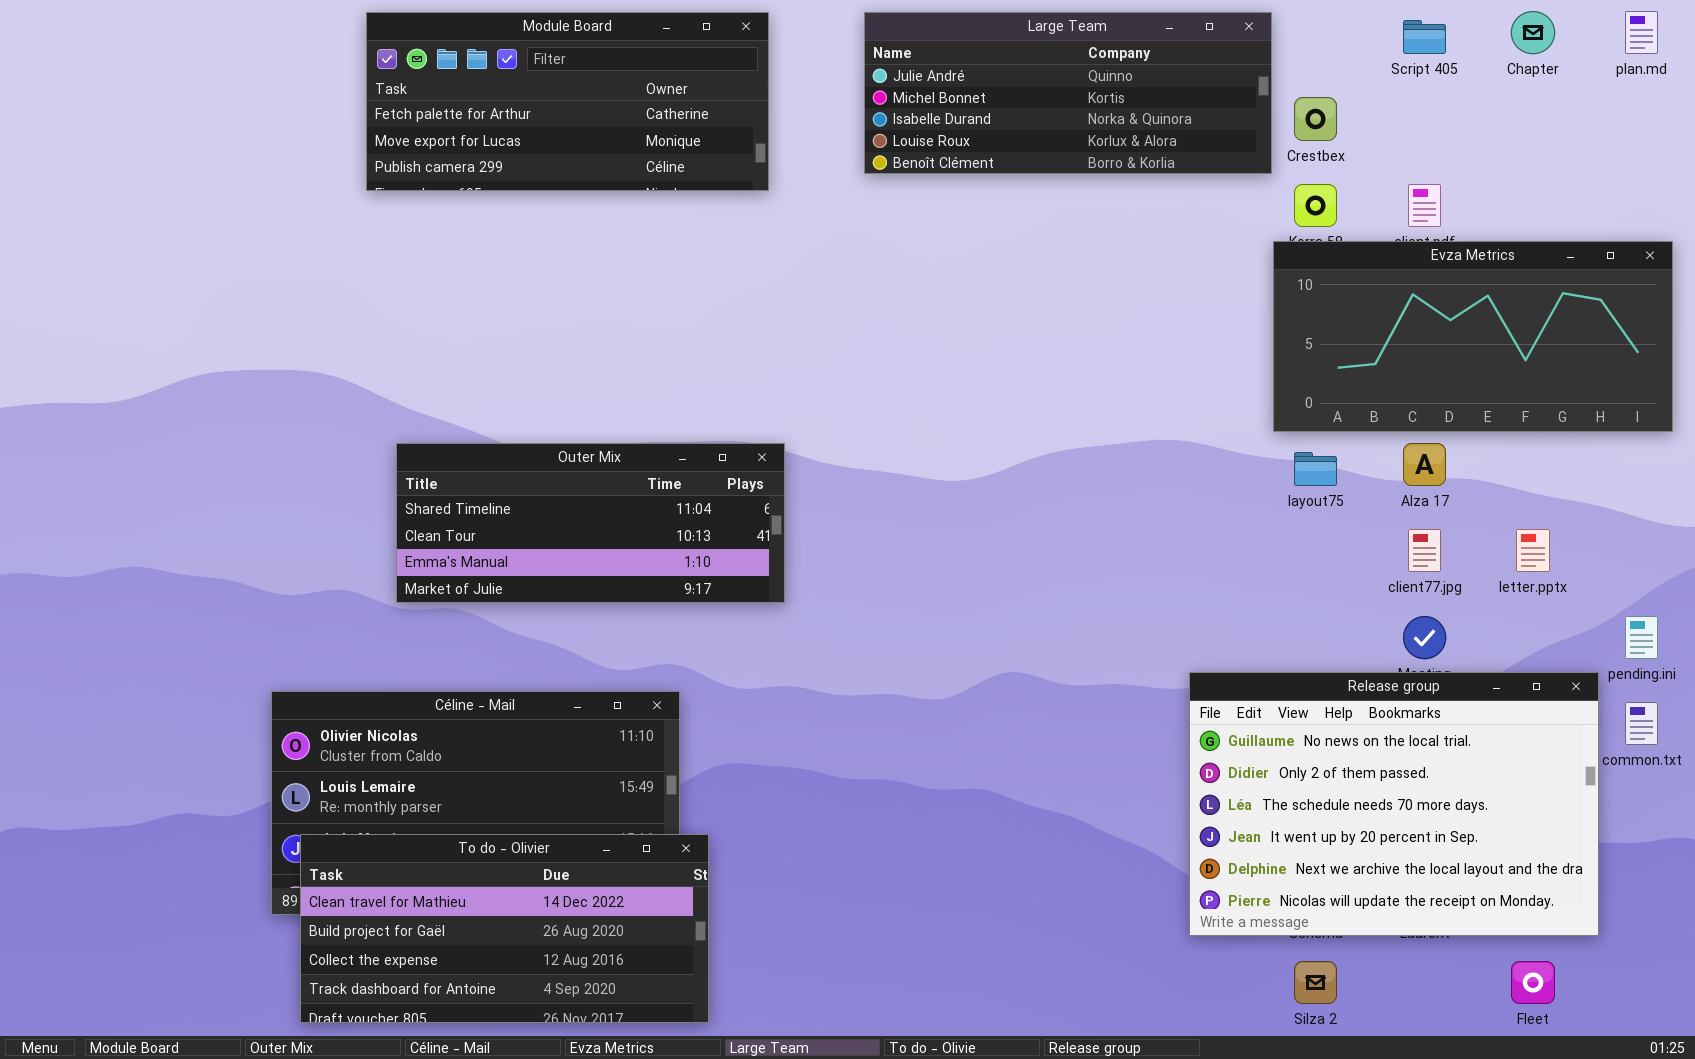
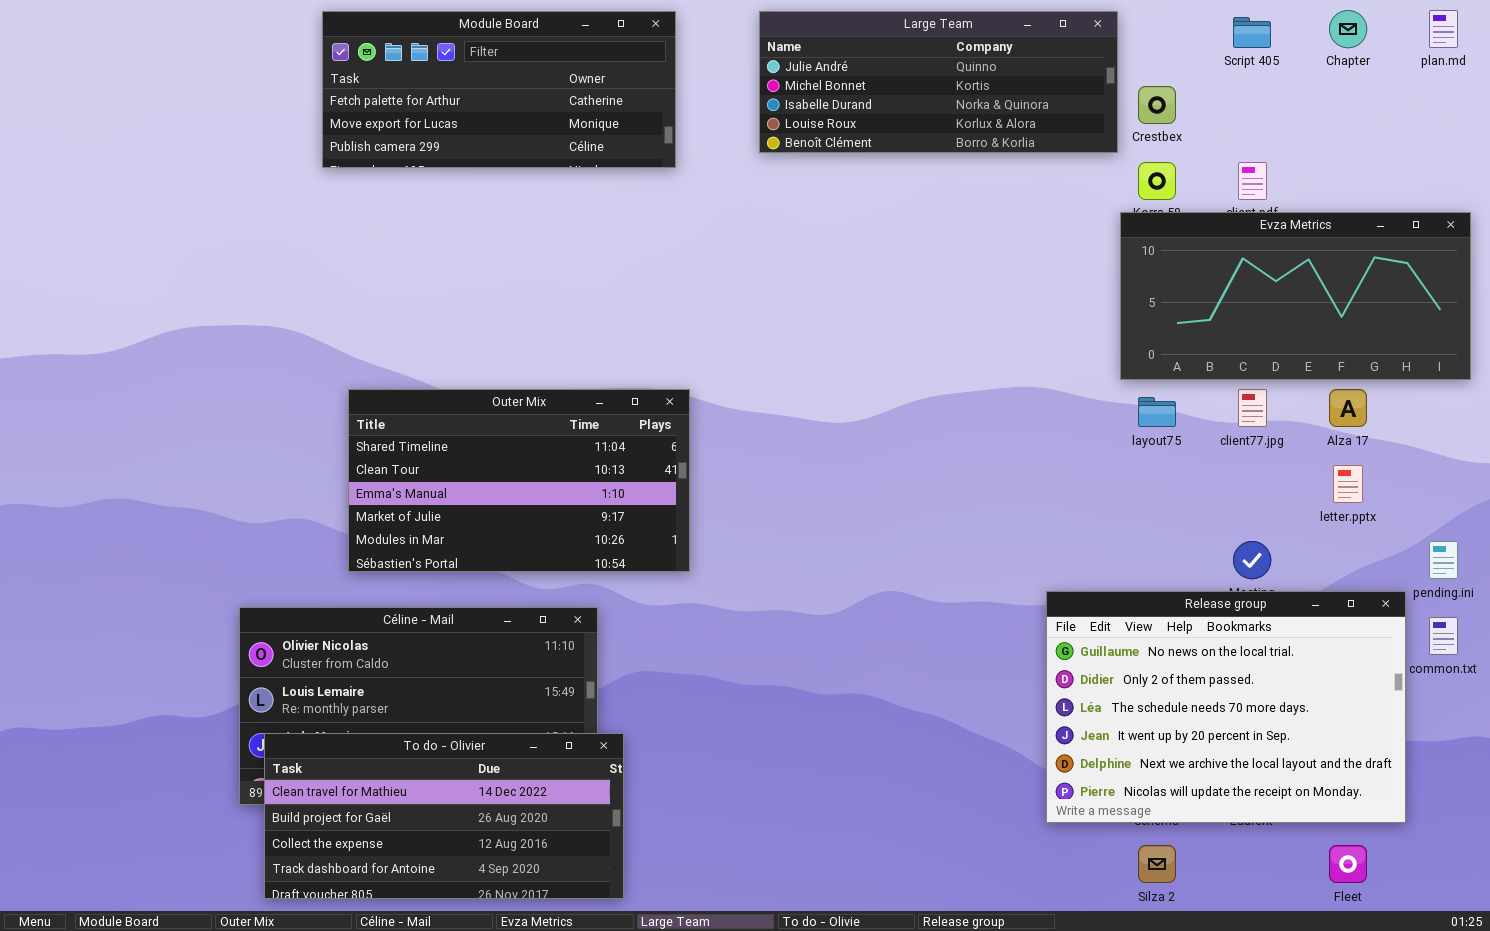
Outer Mix: [396,443,785,603] -> [348,389,690,572], resized
Alza 17: [1403,443,1446,486] -> [1329,389,1367,427], moved
client77.jpg: [1408,529,1441,572] -> [1238,389,1267,427], moved

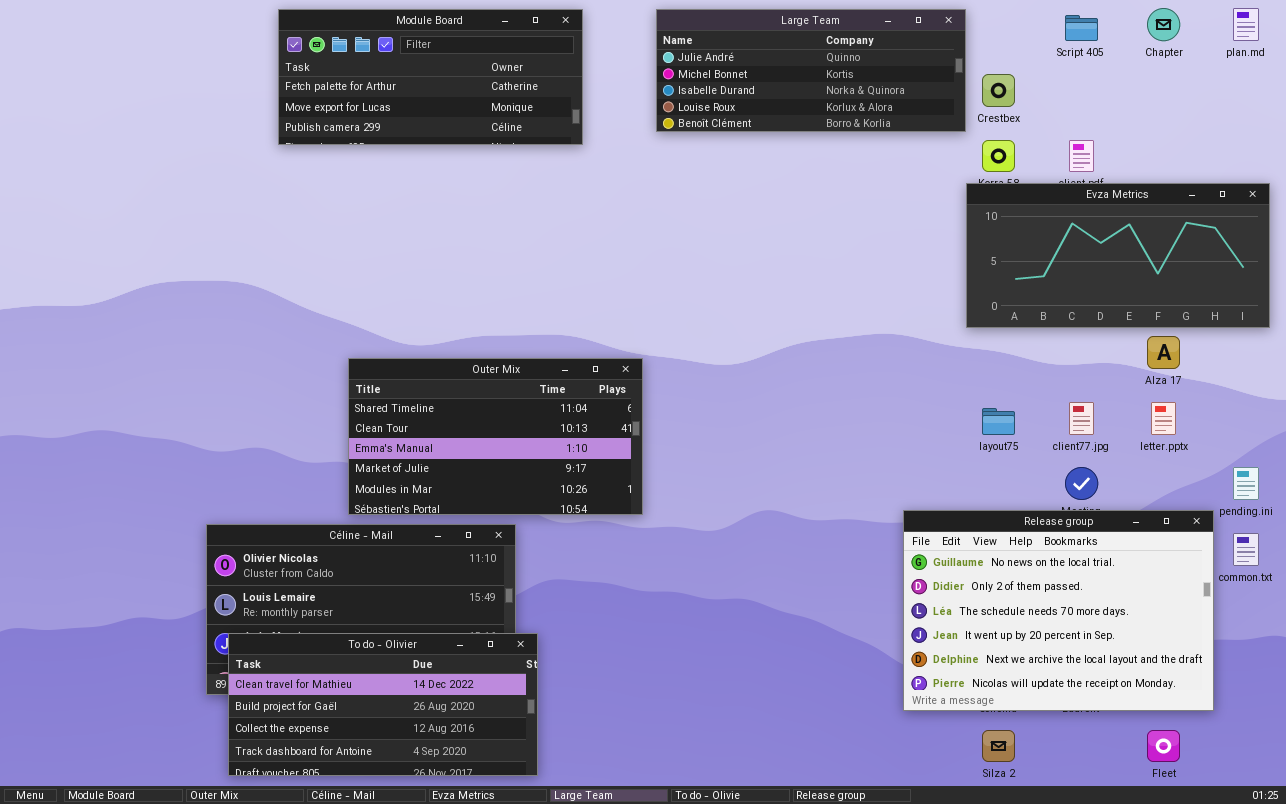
Outer Mix: [348,389,690,572] -> [348,358,643,515], moved
client77.jpg: [1238,389,1267,427] -> [1069,402,1094,435], moved
layout75: [1138,397,1176,427] -> [982,408,1015,435], moved

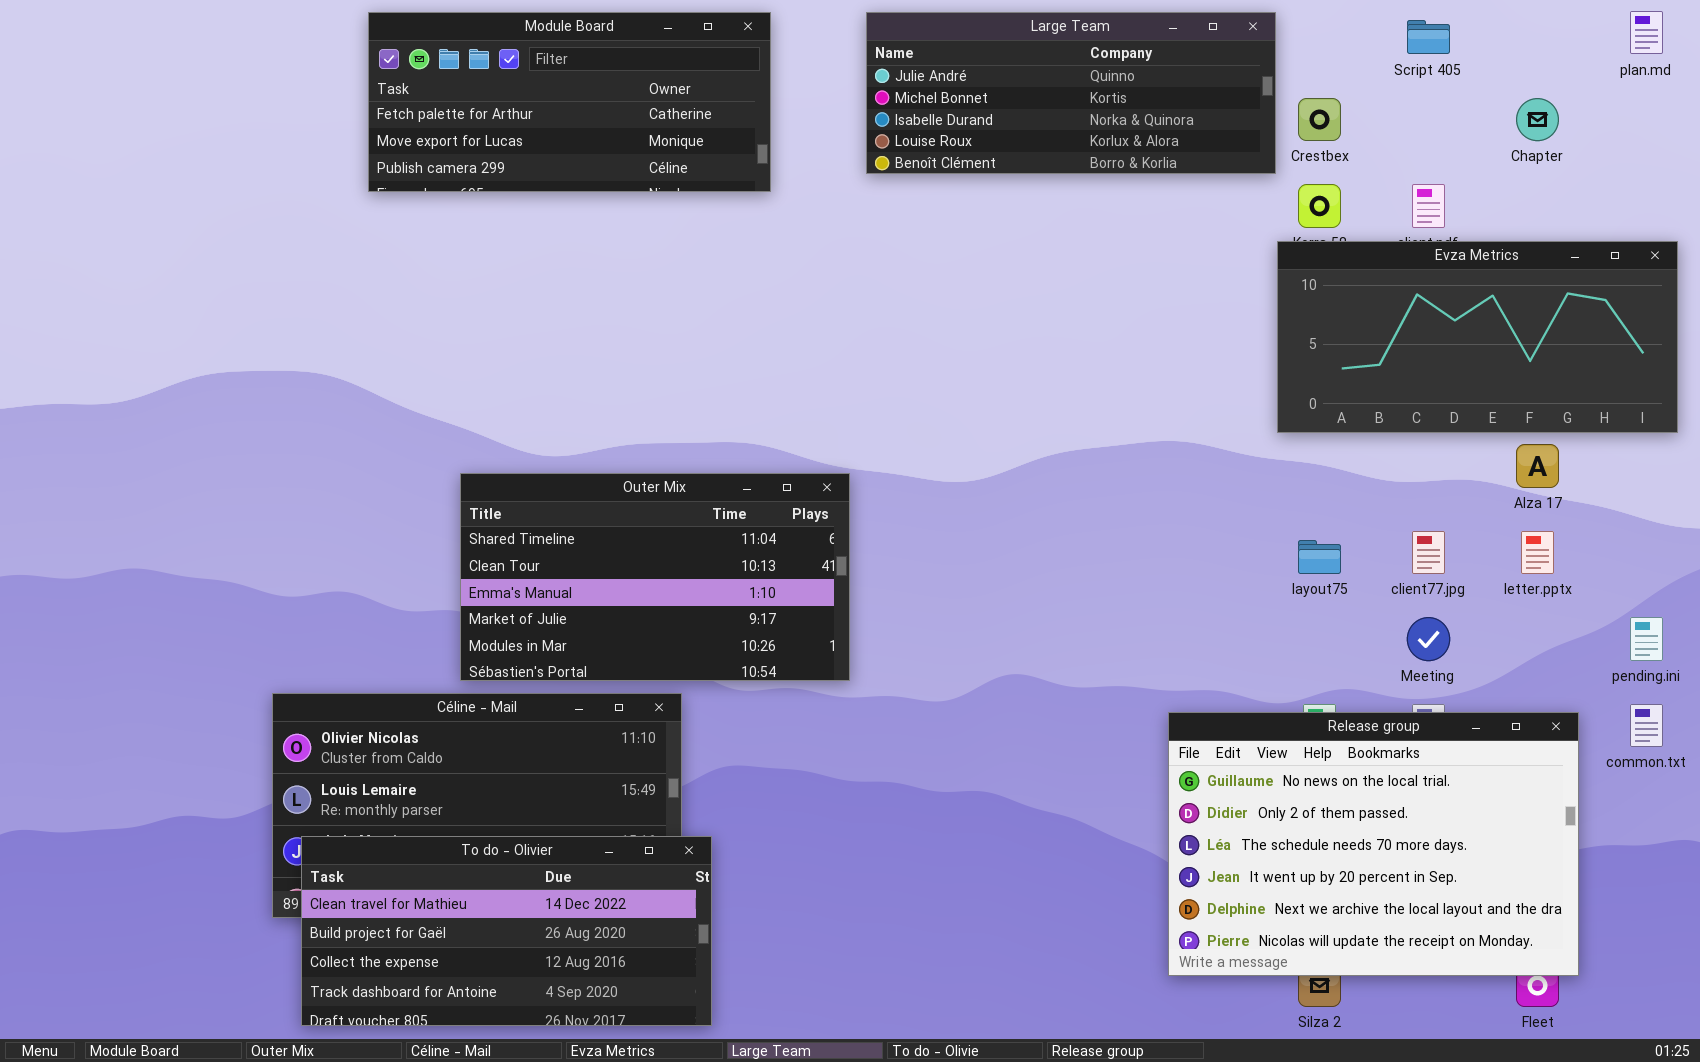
Chapter: [1147,8,1180,41] -> [1516,98,1559,141], moved
Release group: [903,510,1214,711] -> [1168,712,1579,976], moved

